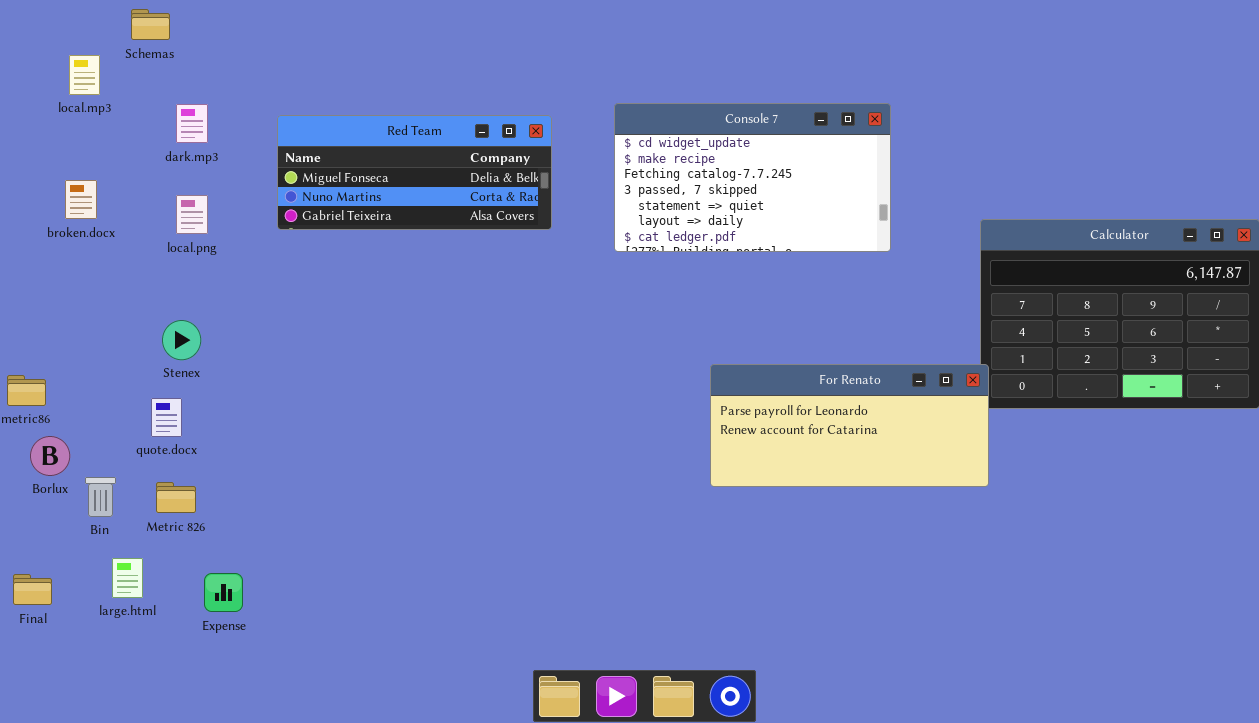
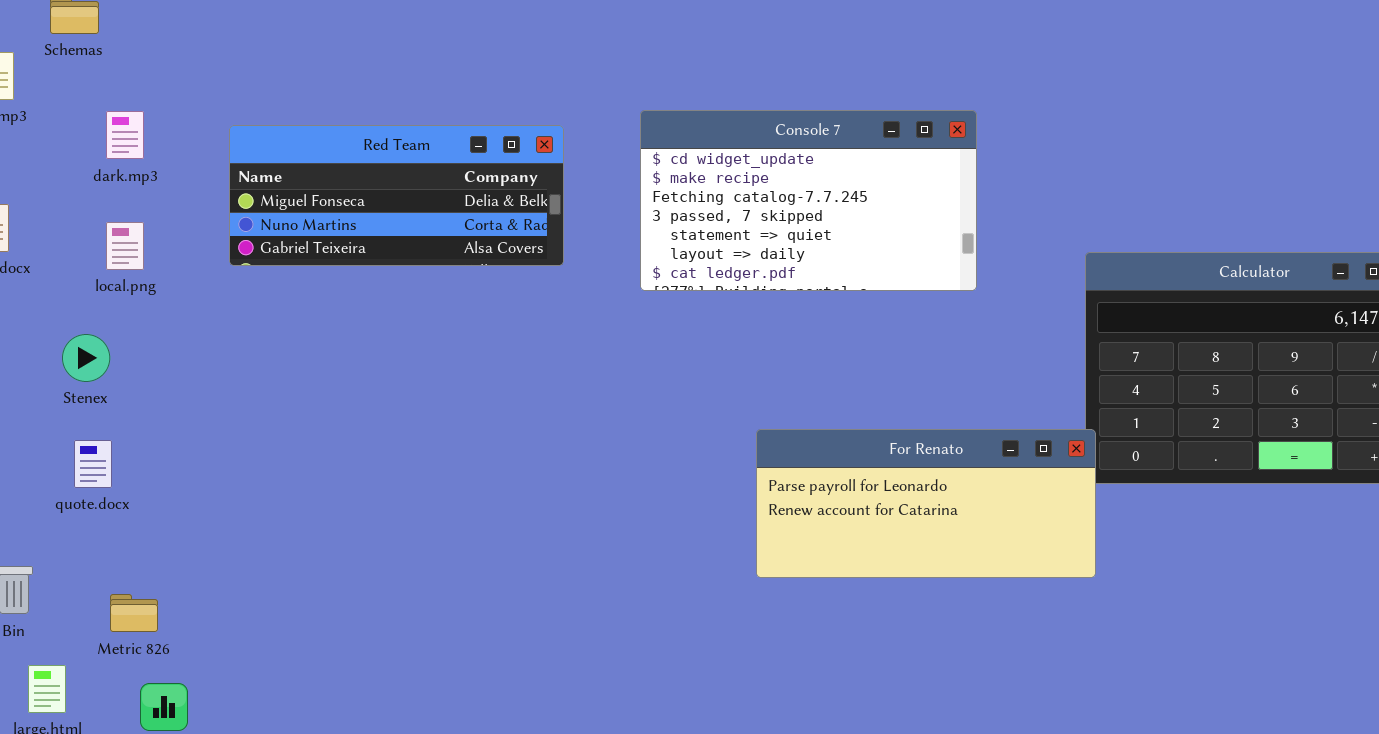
Stenex: [162,320,201,360] -> [62,334,110,382], moved
quote.docx: [151,398,182,437] -> [74,440,112,488], moved
Metric 826: [156,482,196,513] -> [110,594,158,632], moved

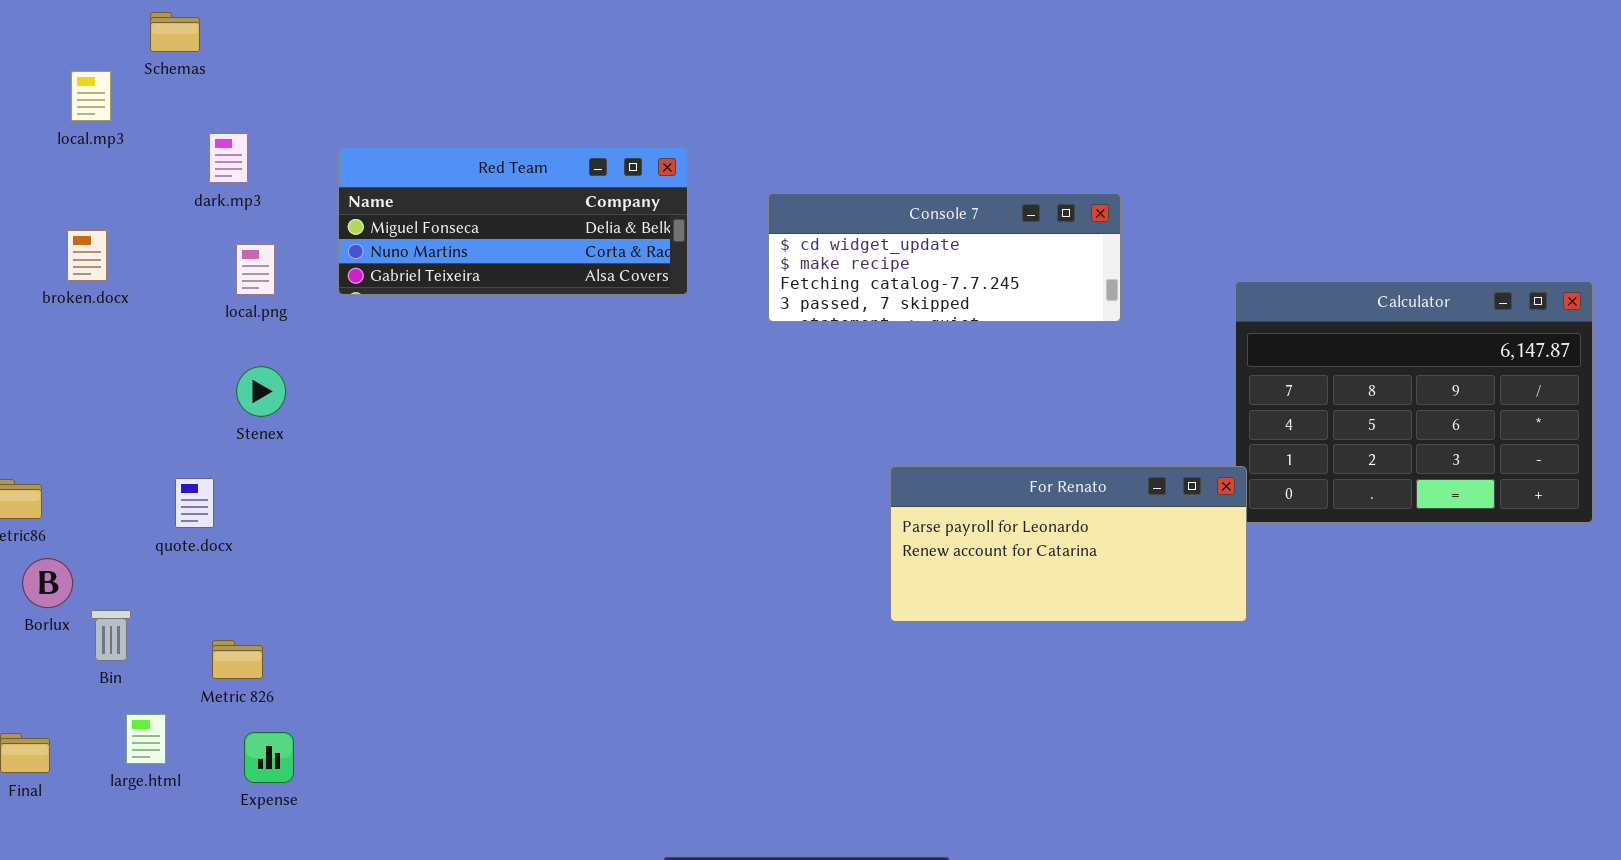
Console 7: [640,110,977,291] -> [768,193,1121,322], resized
local.png: [106,222,144,270] -> [236,244,275,295], moved
Stenex: [62,334,110,382] -> [236,366,286,417], moved

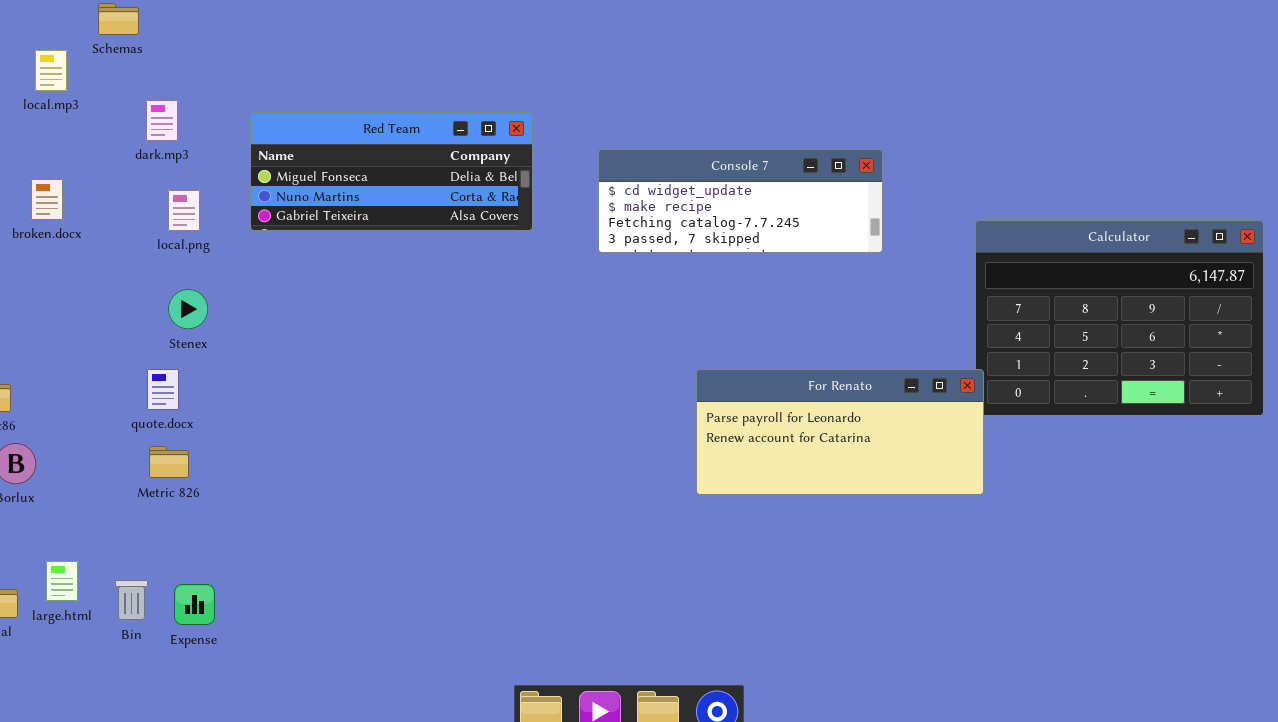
quote.docx: [175,478,214,528] -> [147,369,179,410], moved
Bin: [91,610,131,661] -> [115,580,148,620], moved
Metric 826: [212,640,263,679] -> [149,446,189,478], moved
large.html: [126,714,166,764] -> [46,561,78,601], moved

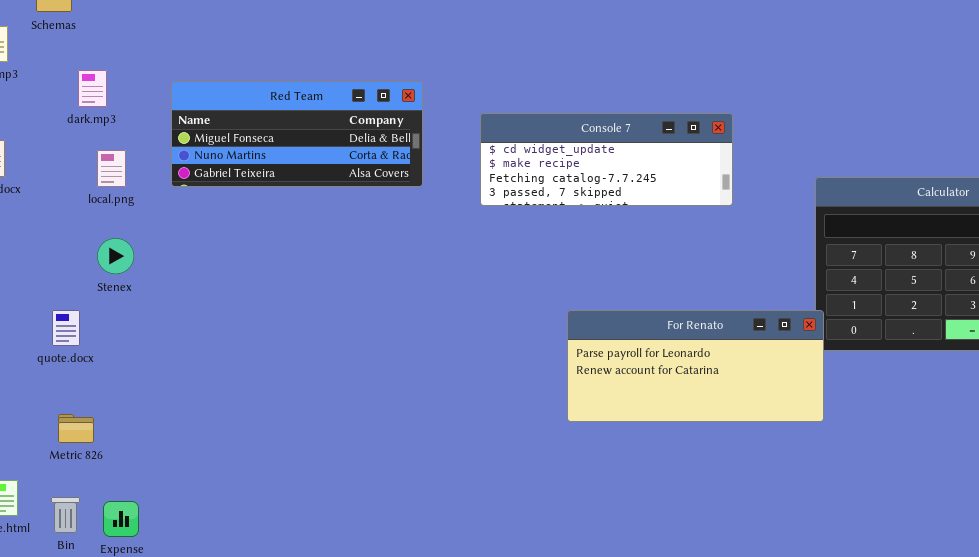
quote.docx: [147,369,179,410] -> [52,310,80,346], moved
Metric 826: [149,446,189,478] -> [58,414,94,443], moved

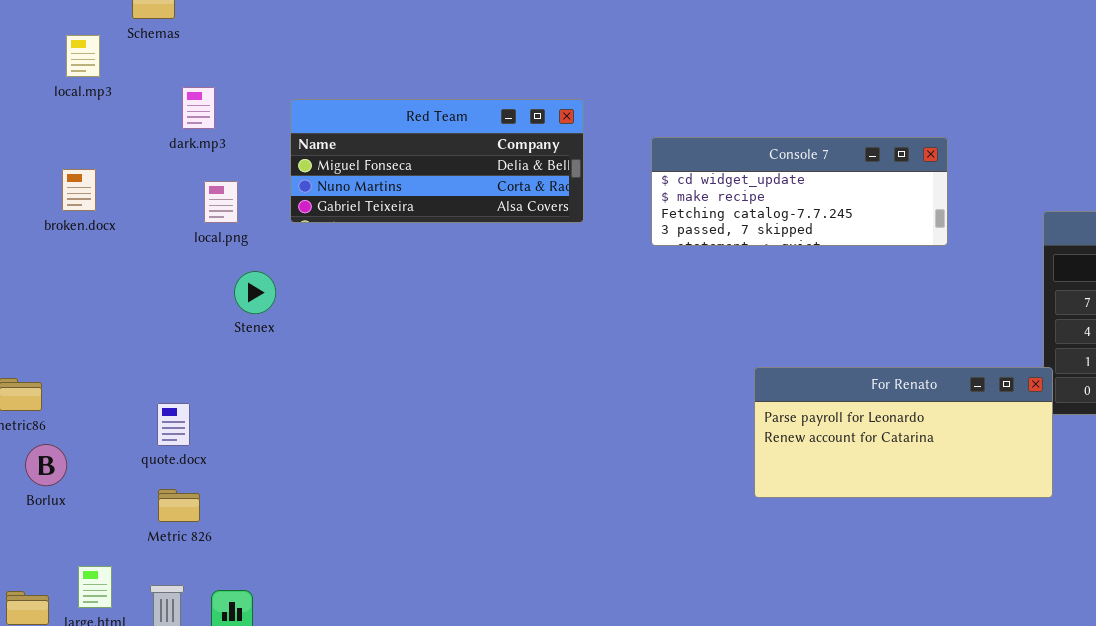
Stenex: [97,238,134,274] -> [234,271,276,314], moved
quote.docx: [52,310,80,346] -> [157,403,190,446], moved

